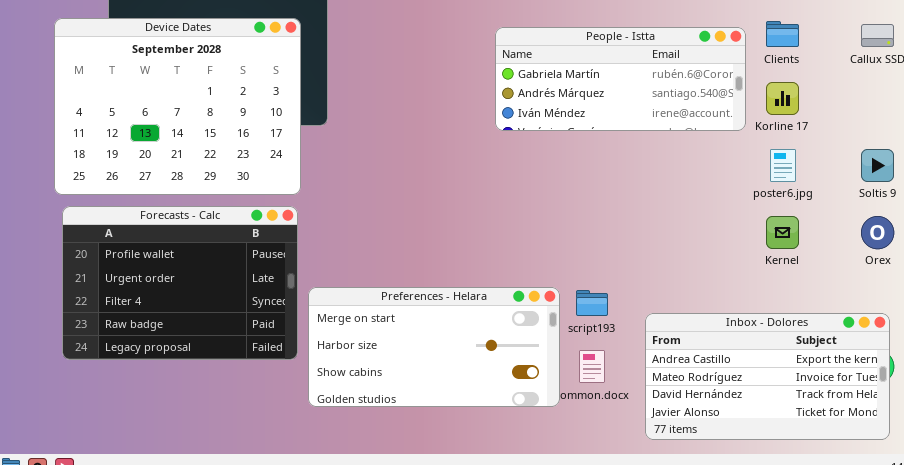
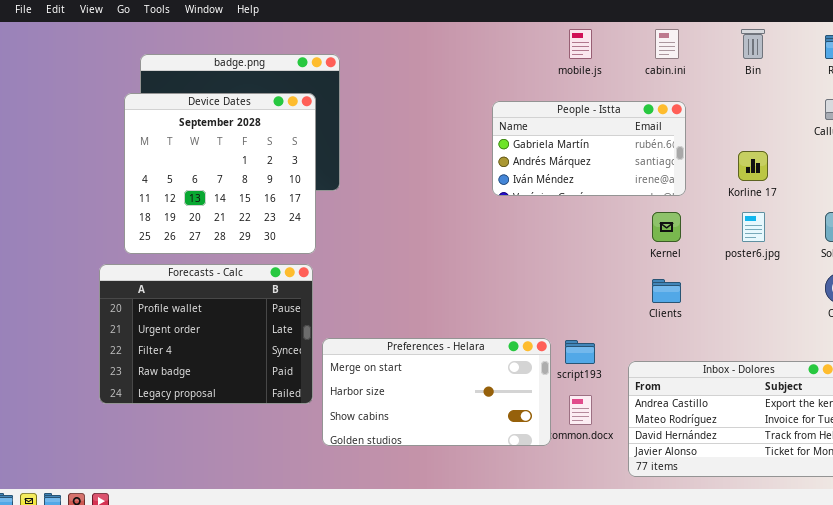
Device Dates: [54,18,301,195] -> [124,93,316,254], resized
Clients: [766,21,799,47] -> [652,279,681,303], moved
People - Istta: [495,27,746,131] -> [492,101,686,196], resized
Kernel: [766,216,799,249] -> [652,212,681,242], moved

